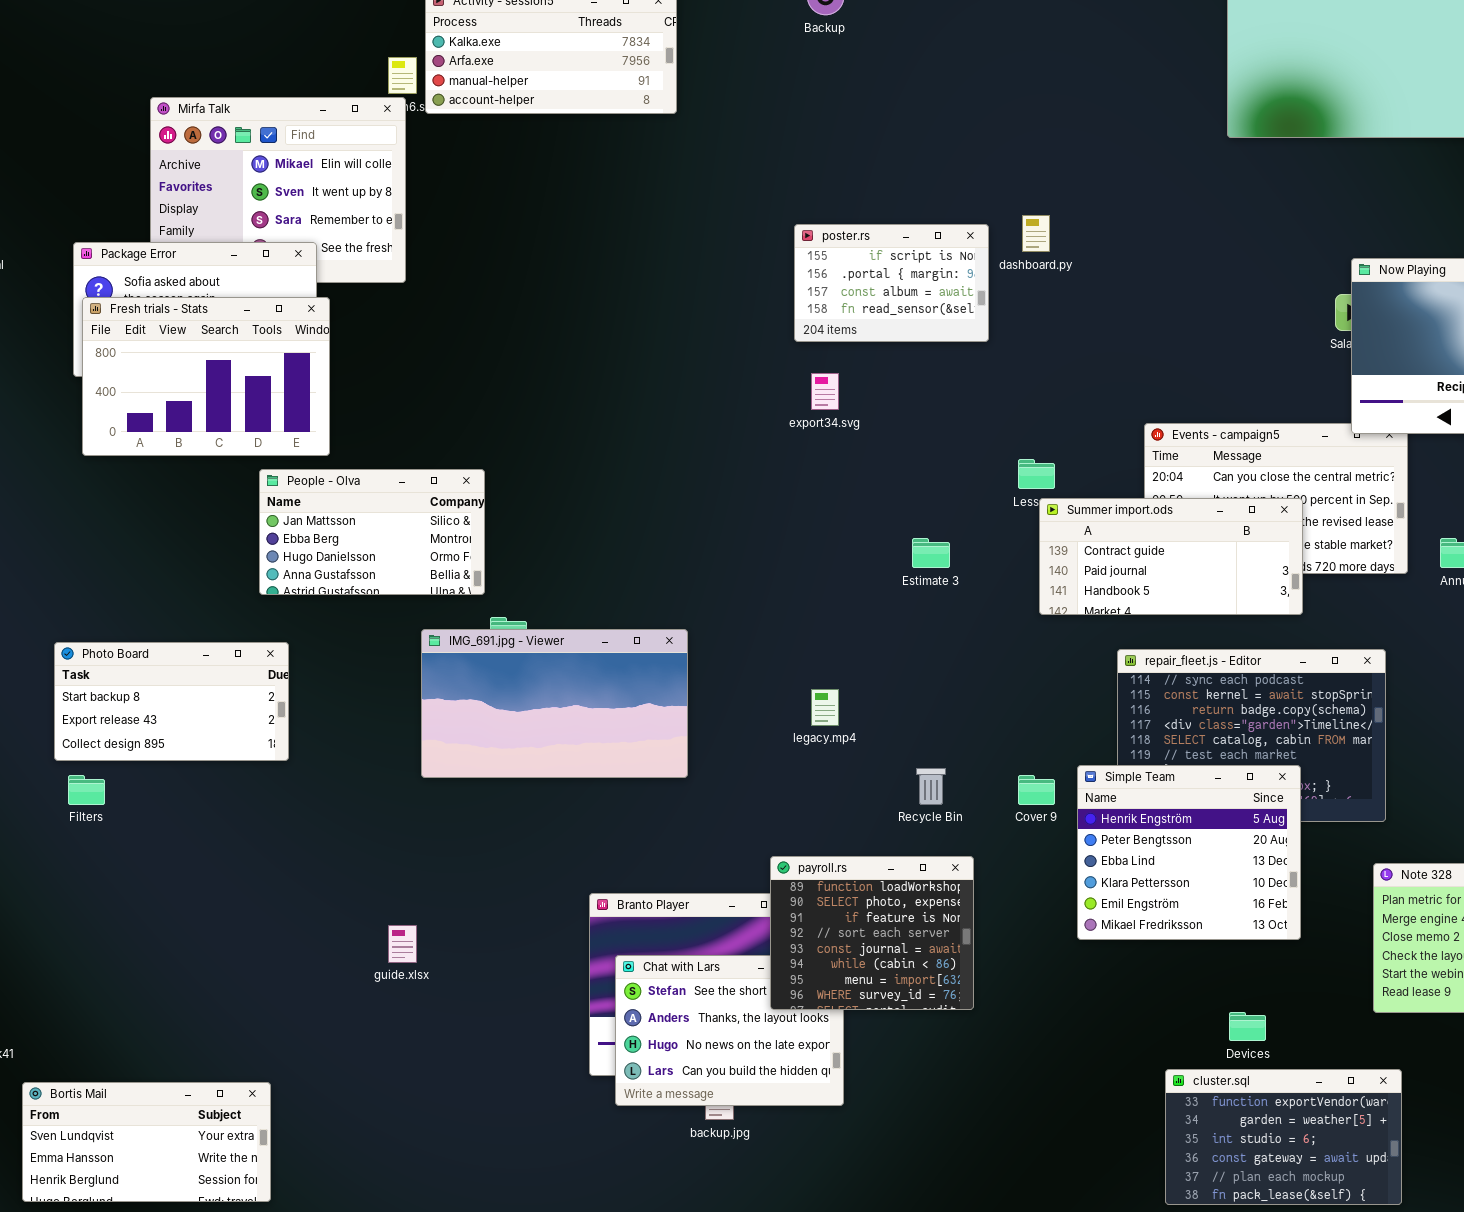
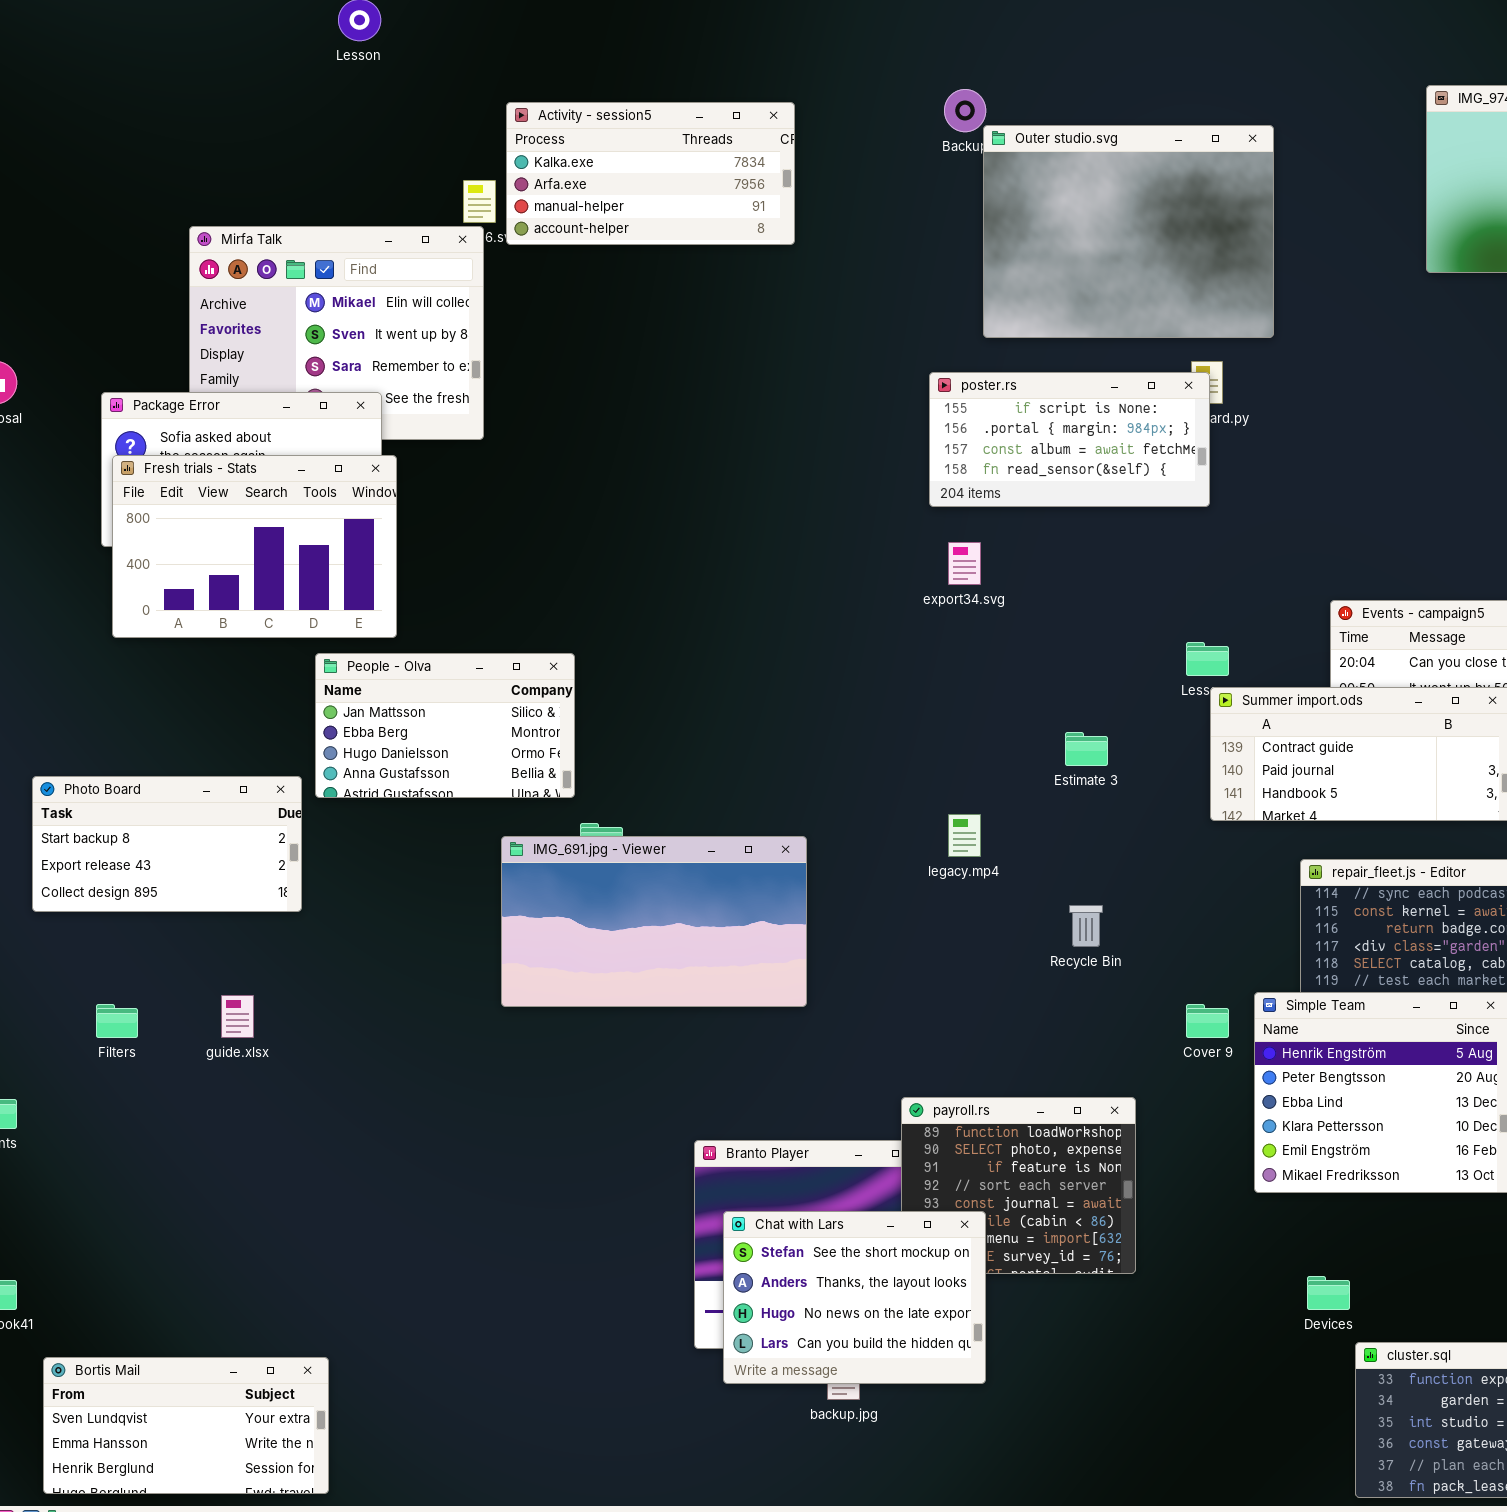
Outer studio.svg: none -> [983,125,1274,338], opened
poster.rs: [794,224,989,342] -> [929,372,1210,507], resized
Photo Board: [54,642,289,761] -> [32,776,302,912], moved
legacy.mp4: [811,689,839,726] -> [948,814,981,857], moved
Recycle Bin: [916,768,946,805] -> [1069,905,1103,947], moved
guide.xlsx: [388,925,417,963] -> [221,995,254,1038], moved
Chat with Lars: [615,955,844,1106] -> [723,1211,986,1384], raised
Devices: [1229,1012,1266,1041] -> [1307,1276,1350,1310], moved

